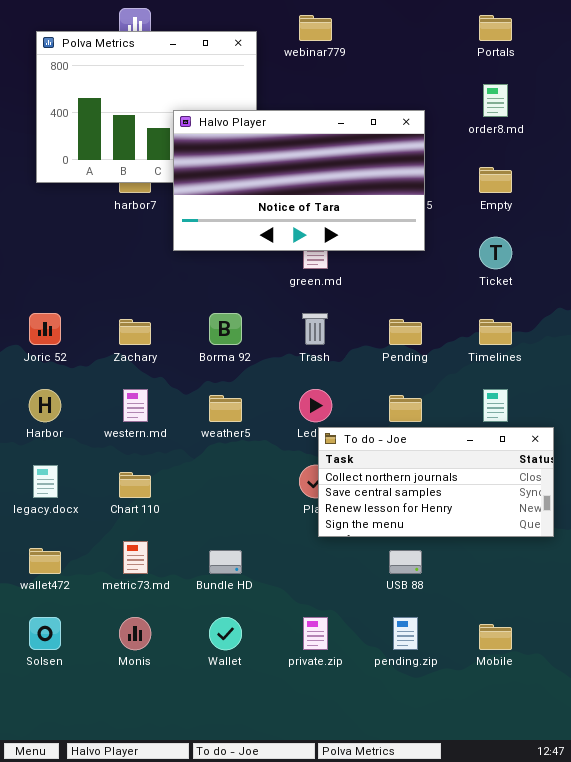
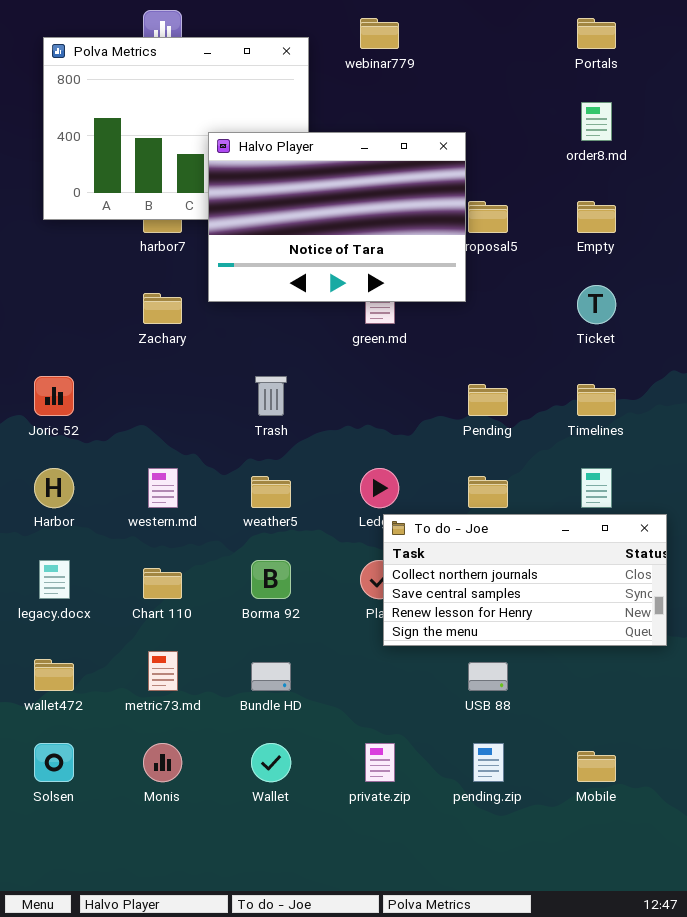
Halvo Player: [173,110,425,251] -> [208,132,466,302], resized
Borma 92: [209,313,242,345] -> [251,560,291,599], moved
Trash: [302,313,328,345] -> [255,376,287,416], moved
Zachary: [119,319,151,345] -> [143,293,182,324], moved

